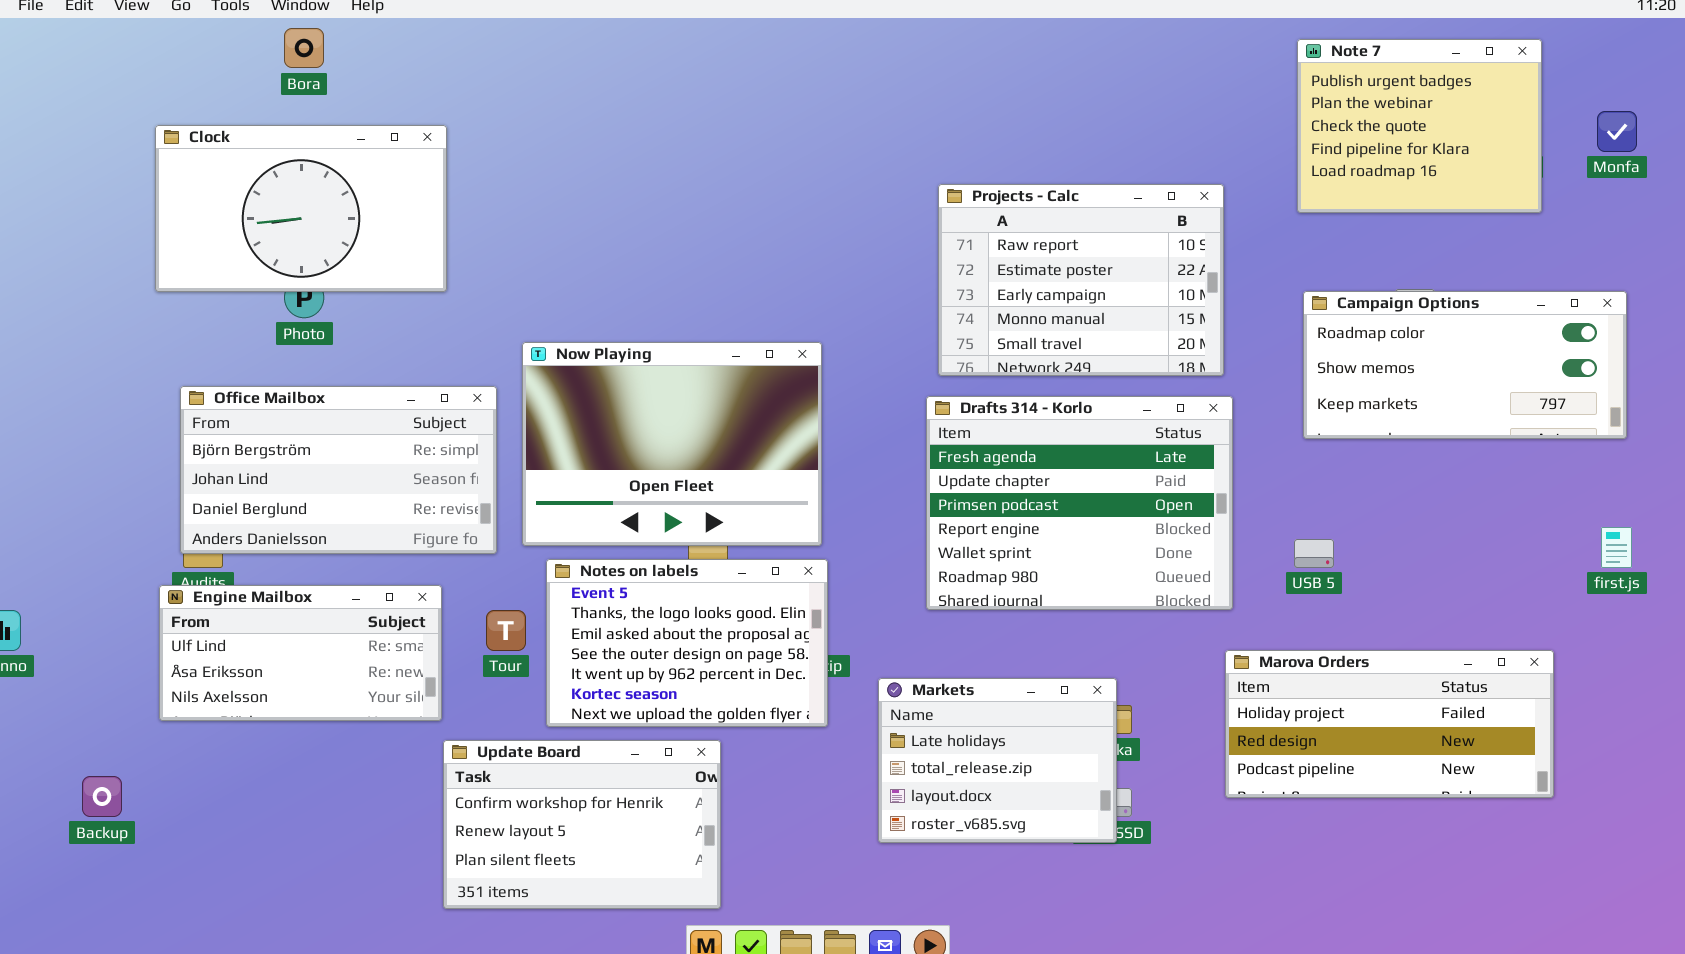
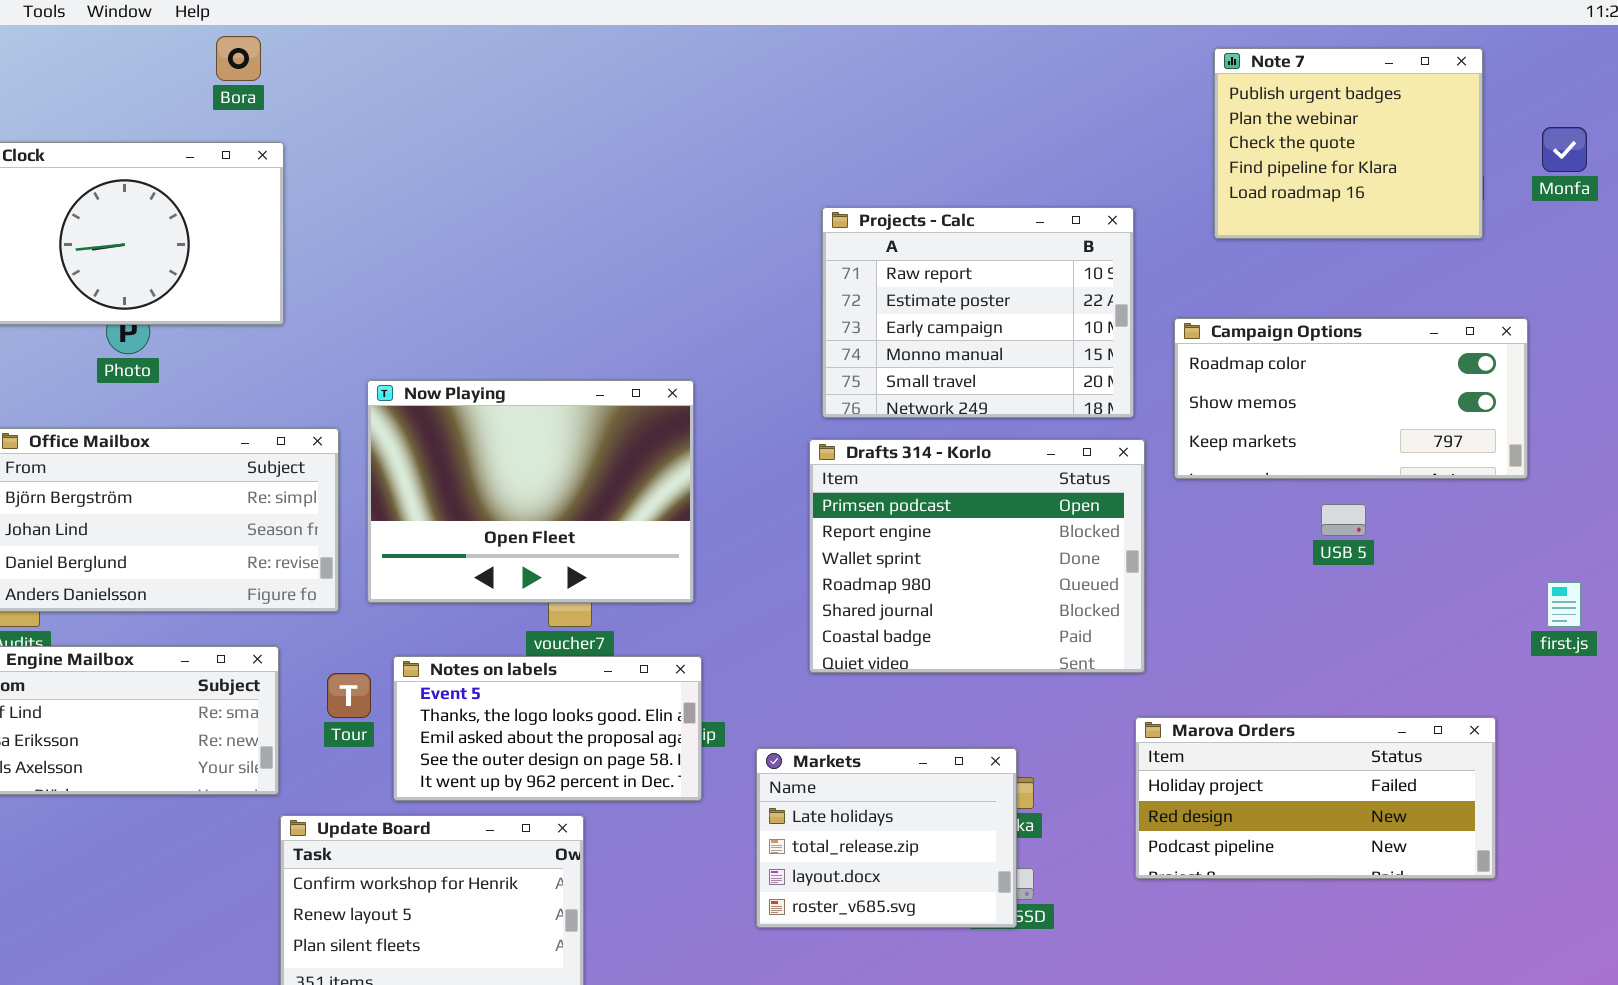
Bora: [284,28,324,68] -> [216,36,261,81], moved
Campaign Options: [1303,291,1627,439] -> [1174,318,1528,479], moved
Drafts 314 - Korlo: [926,396,1233,610] -> [809,439,1145,673], scrolled down 2 rows
USB 5: [1294,539,1334,568] -> [1321,504,1366,536], moved
Notes on labels: [546,559,828,727] -> [393,656,702,801], resized

